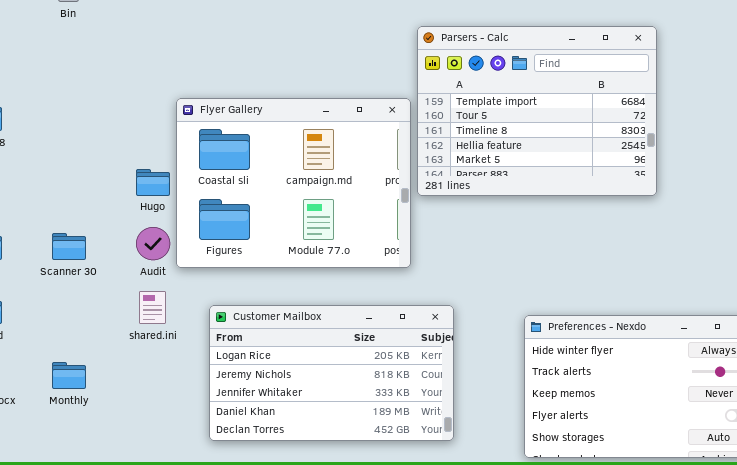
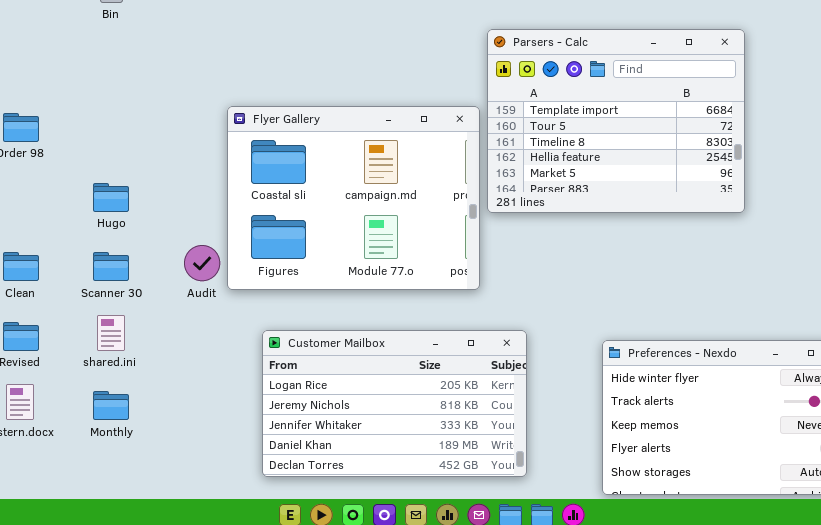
Hugo: [136,169,170,196] -> [93,183,129,212], moved
shared.ini: [139,291,166,324] -> [97,315,125,351], moved

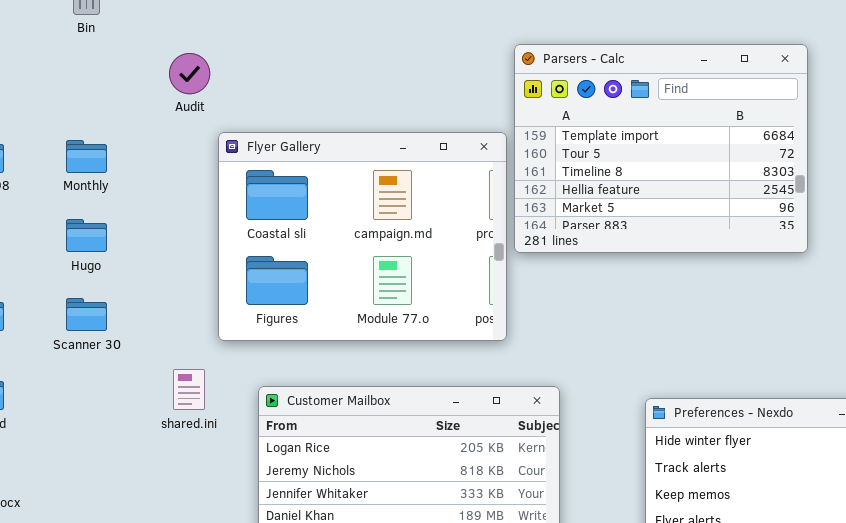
Audit: [184,245,220,281] -> [169,53,210,94], moved
shared.ini: [97,315,125,351] -> [173,369,205,410], moved
Monthly: [93,391,129,420] -> [66,140,107,173], moved

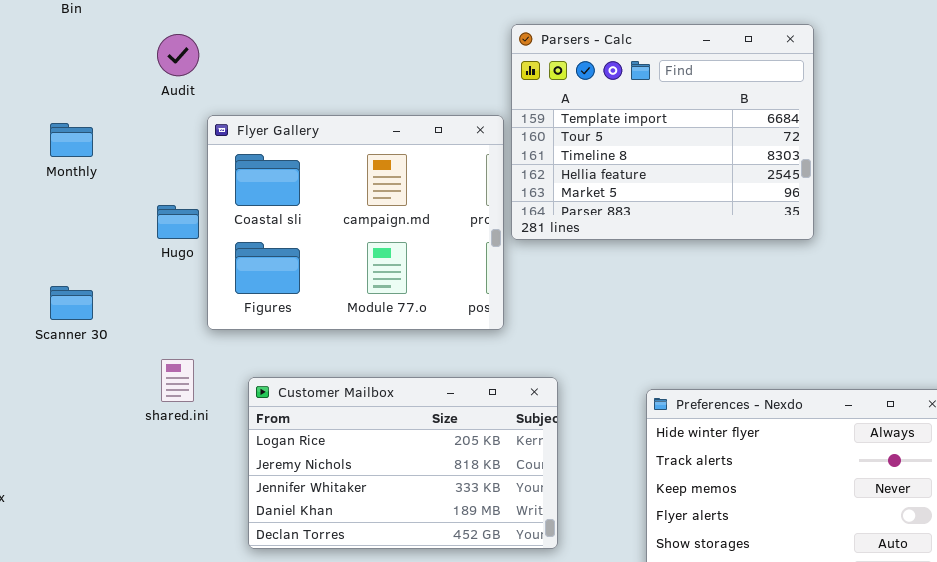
Hugo: [66,219,107,252] -> [157,205,199,239], moved

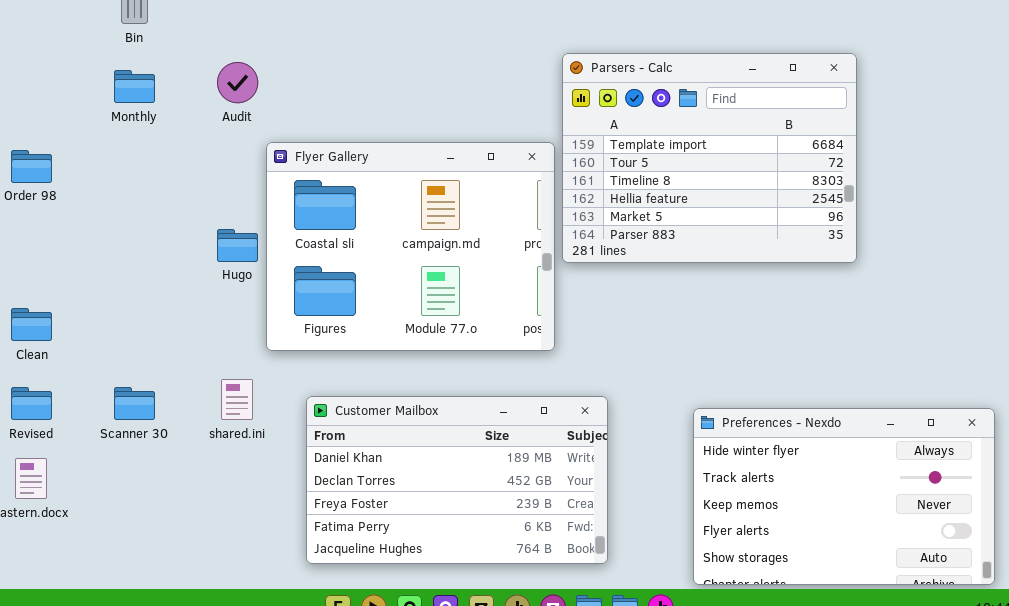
Monthly: [50,123,93,157] -> [114,70,155,103], moved
Scanner 30: [50,286,93,320] -> [114,387,155,420], moved
Customer Mailbox: [248,377,558,549] -> [306,396,608,564], scrolled down 3 rows

